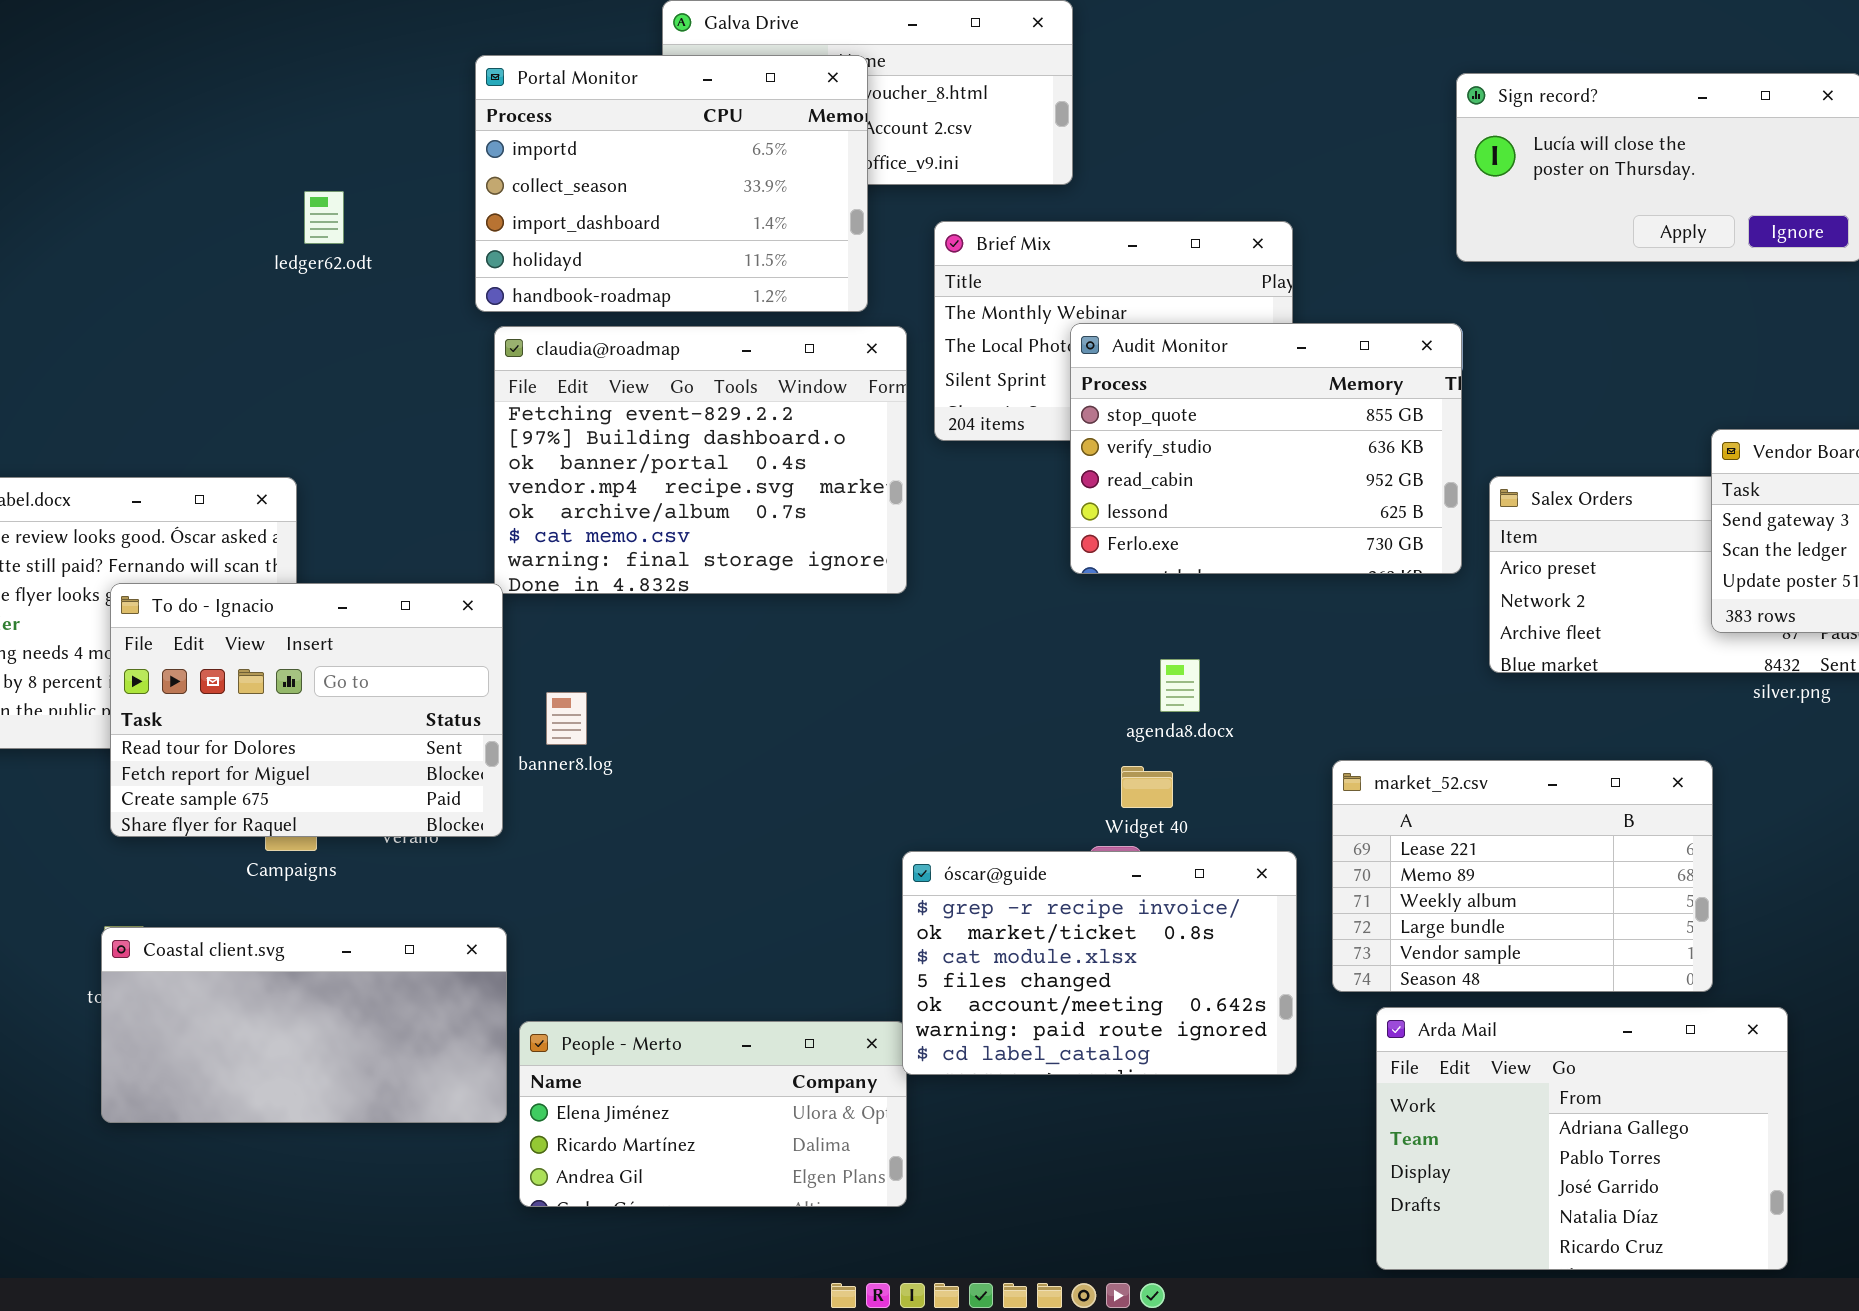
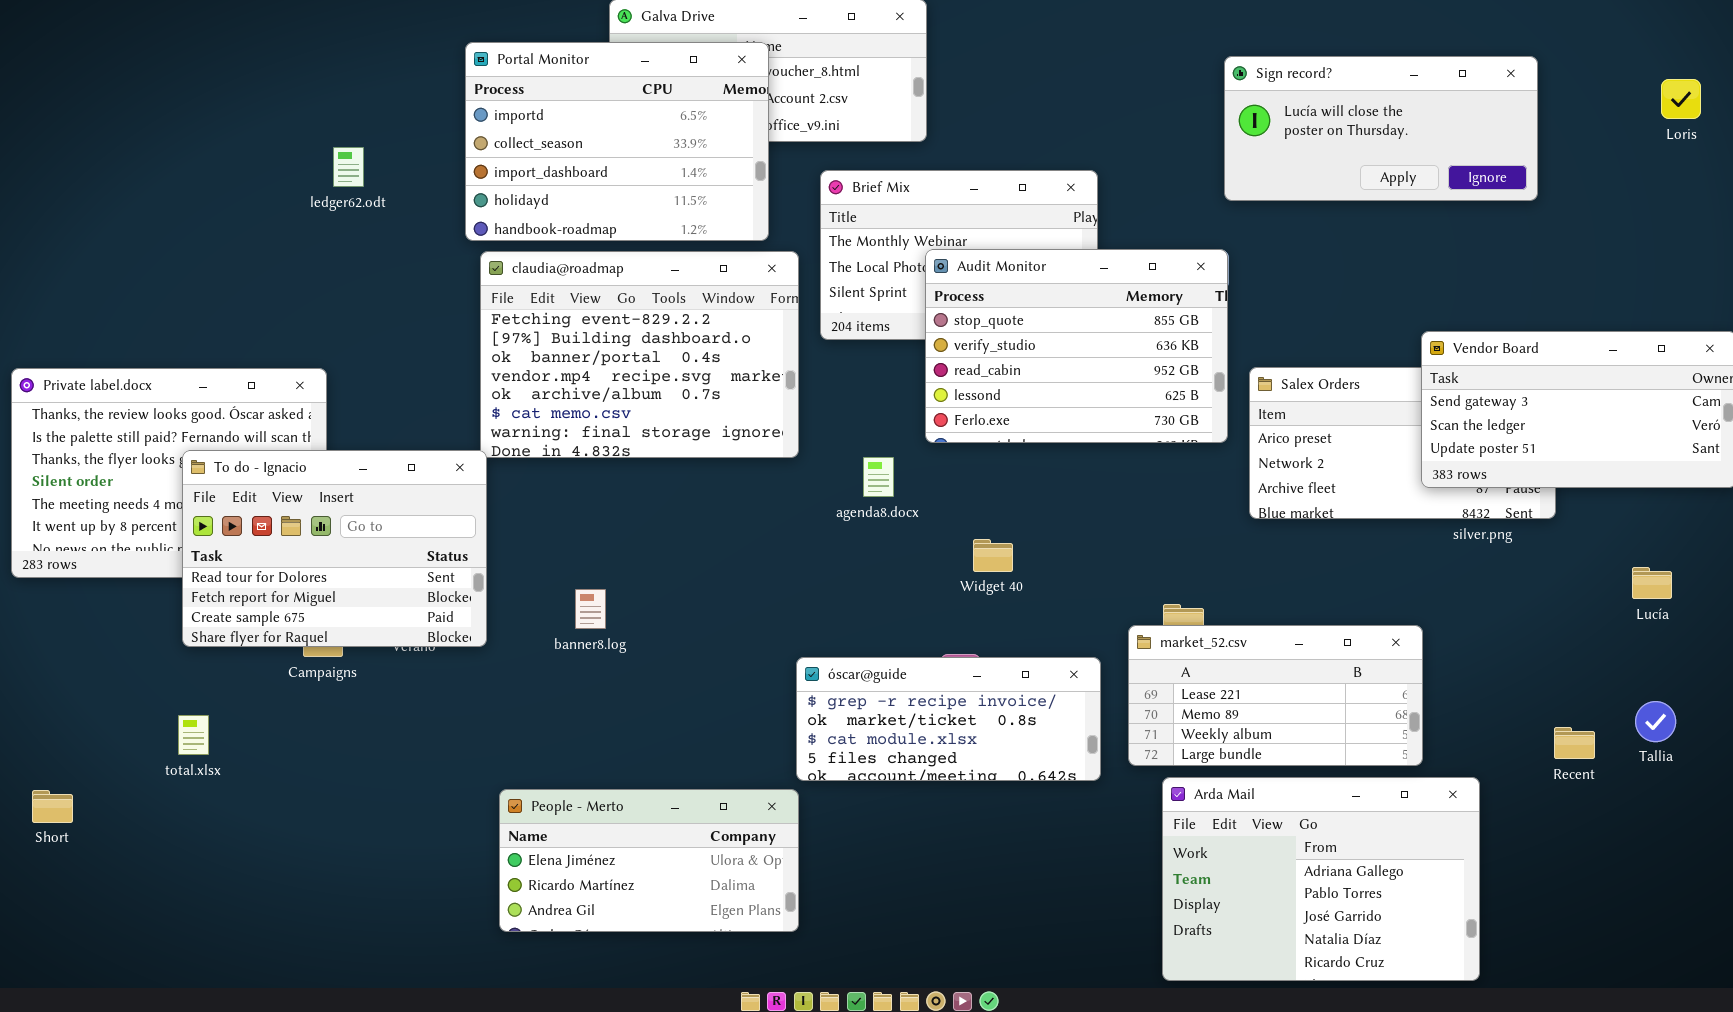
agenda8.docx: [1160,659,1200,712] -> [863,457,894,497], moved
banner8.log: [546,692,587,745] -> [575,589,606,629], moved
market_52.csv: [1332,760,1713,992] -> [1128,625,1423,766], resized
Widget 40: [1121,766,1173,808] -> [973,539,1013,572], moved
óscar@guide: [902,851,1297,1075] -> [796,657,1101,781], resized
Coastal client.svg: [101,927,507,1123] -> none, closed

